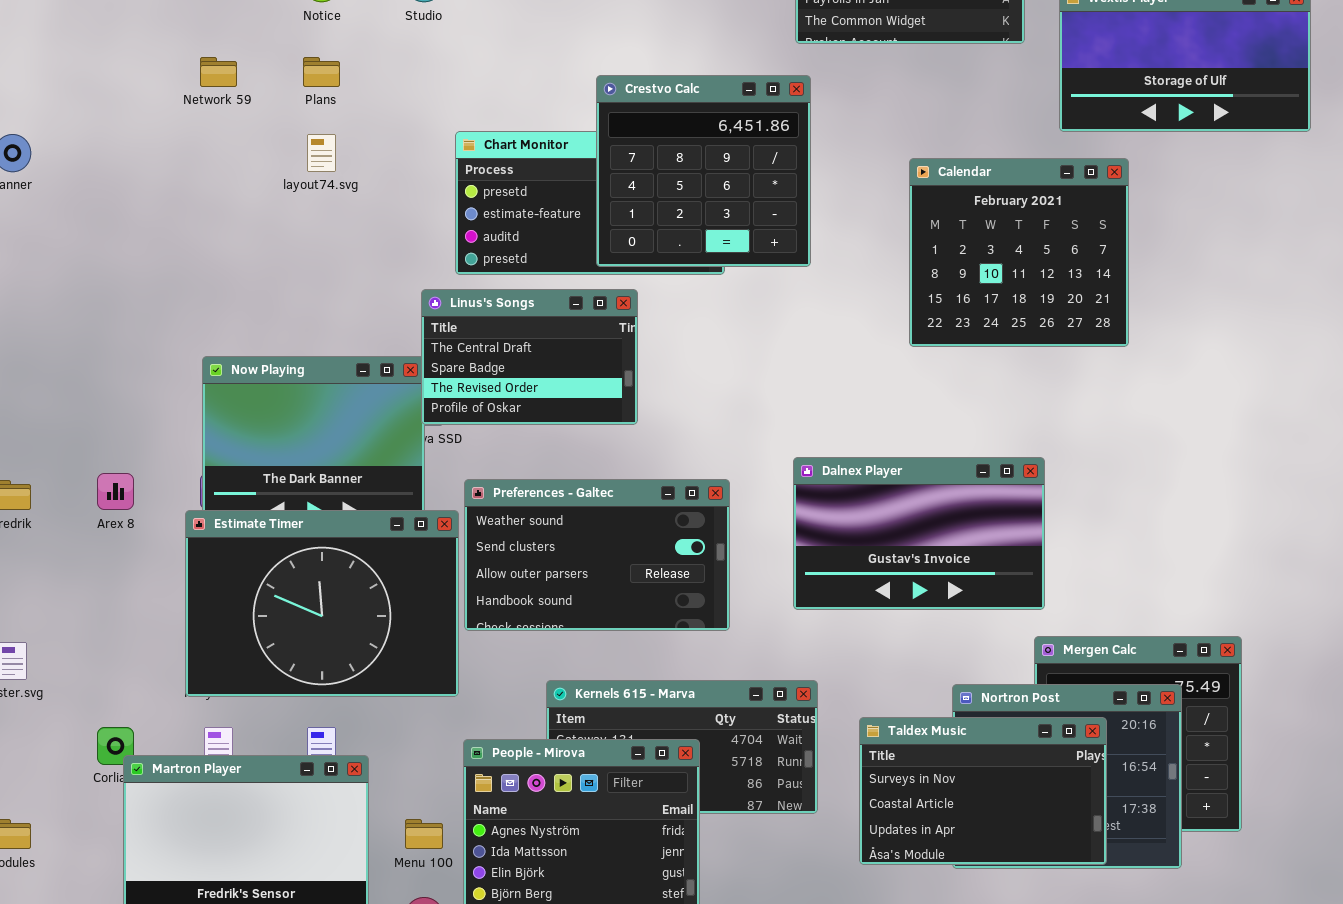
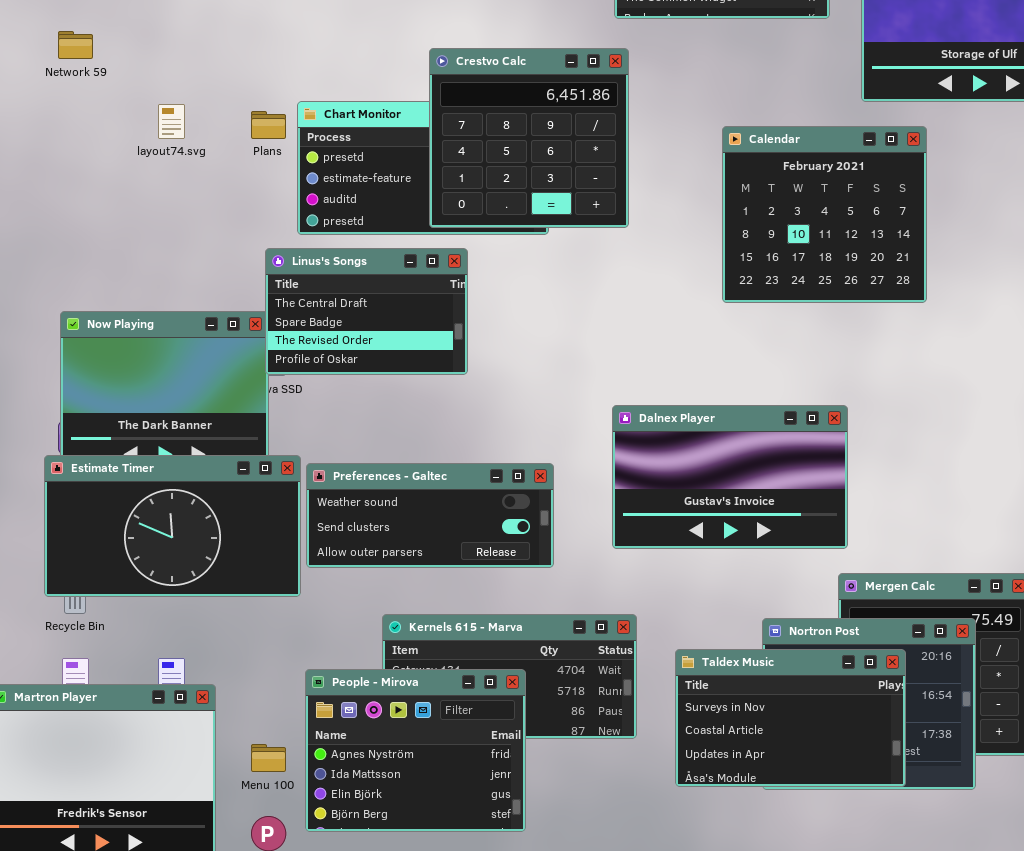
Plans: [303,57,340,87] -> [251,111,286,139], moved
Preferences - Galtec: [464,479,730,631] -> [306,463,554,568], resized
Estimate Timer: [185,510,459,697] -> [44,455,301,597], resized

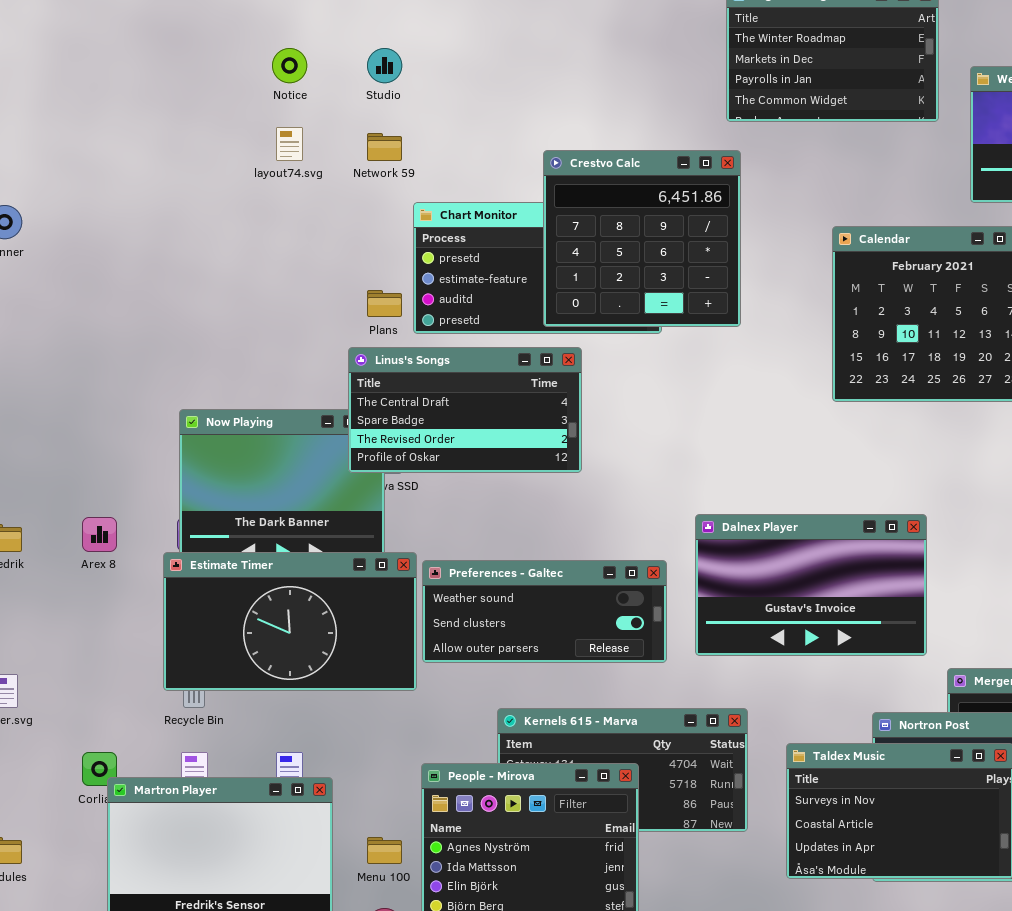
Network 59: [58,31,93,59] -> [367,133,402,161], moved
layout74.svg: [158,104,185,139] -> [276,127,303,161], moved
Plans: [251,111,286,139] -> [367,290,402,317], moved
Linus's Songs: [265,248,468,375] -> [348,347,582,473], resized
Dalnex Player: [612,405,848,549] -> [695,514,927,656], moved

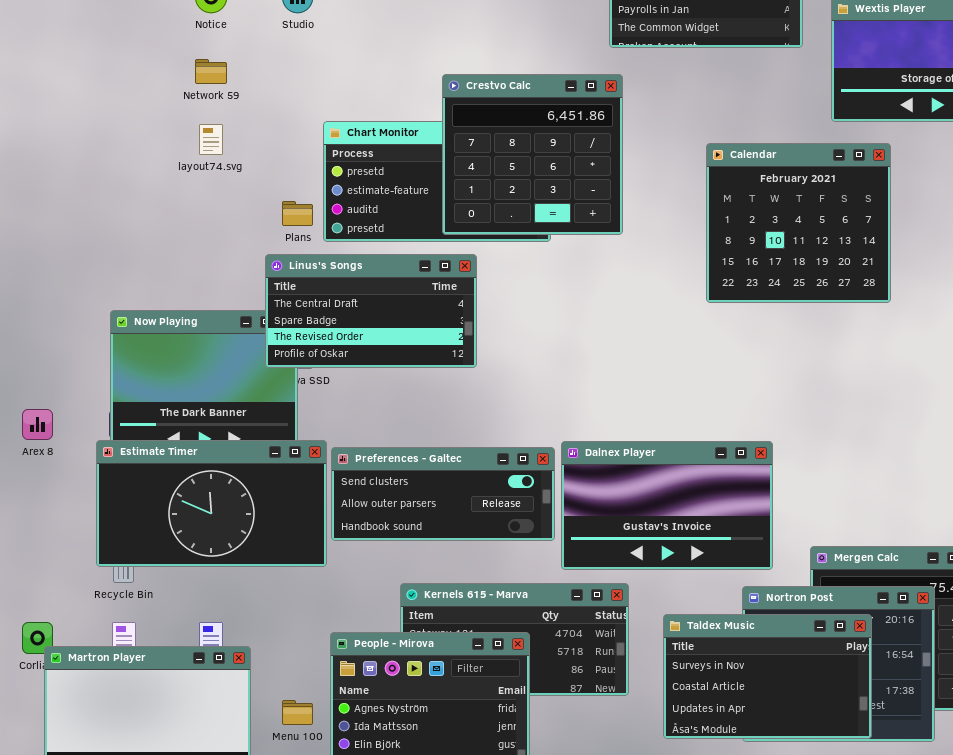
layout74.svg: [276,127,303,161] -> [199,124,223,155], moved
Network 59: [367,133,402,161] -> [195,59,227,84], moved
Dalnex Player: [695,514,927,656] -> [561,441,773,570], moved
Preferences - Galtec: [422,560,667,663] -> [331,447,555,541], scrolled down 1 row

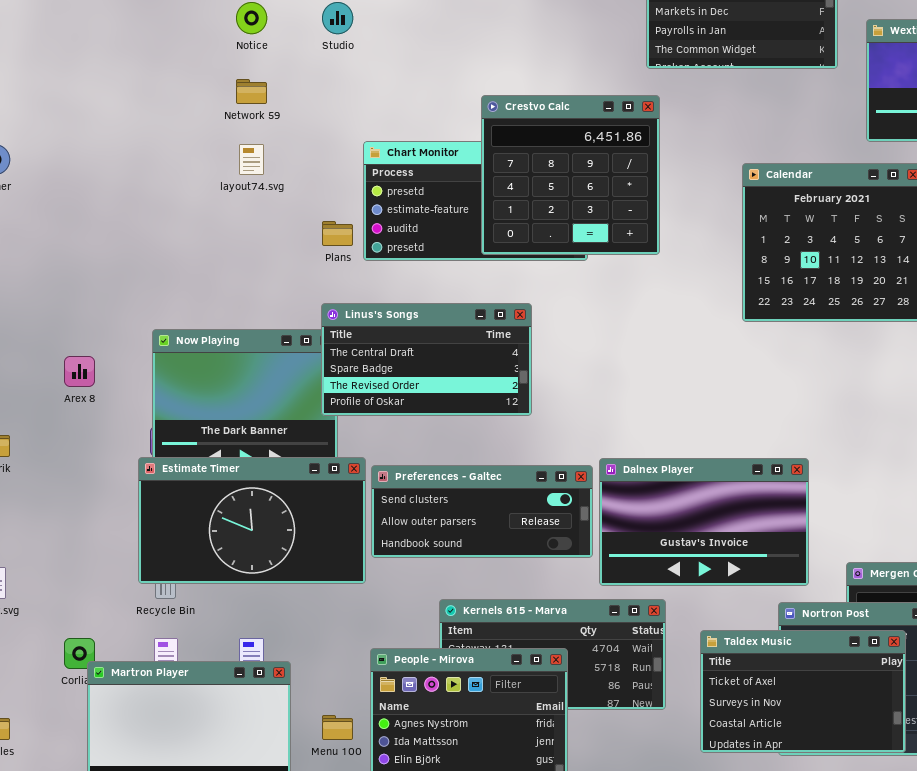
Linus's Songs: [265,254,477,368] -> [321,303,532,416], moved
Arex 8: [22,409,53,440] -> [64,356,95,387], moved
Taldex Music: [663,614,872,739] -> [700,630,906,753], scrolled up 1 row

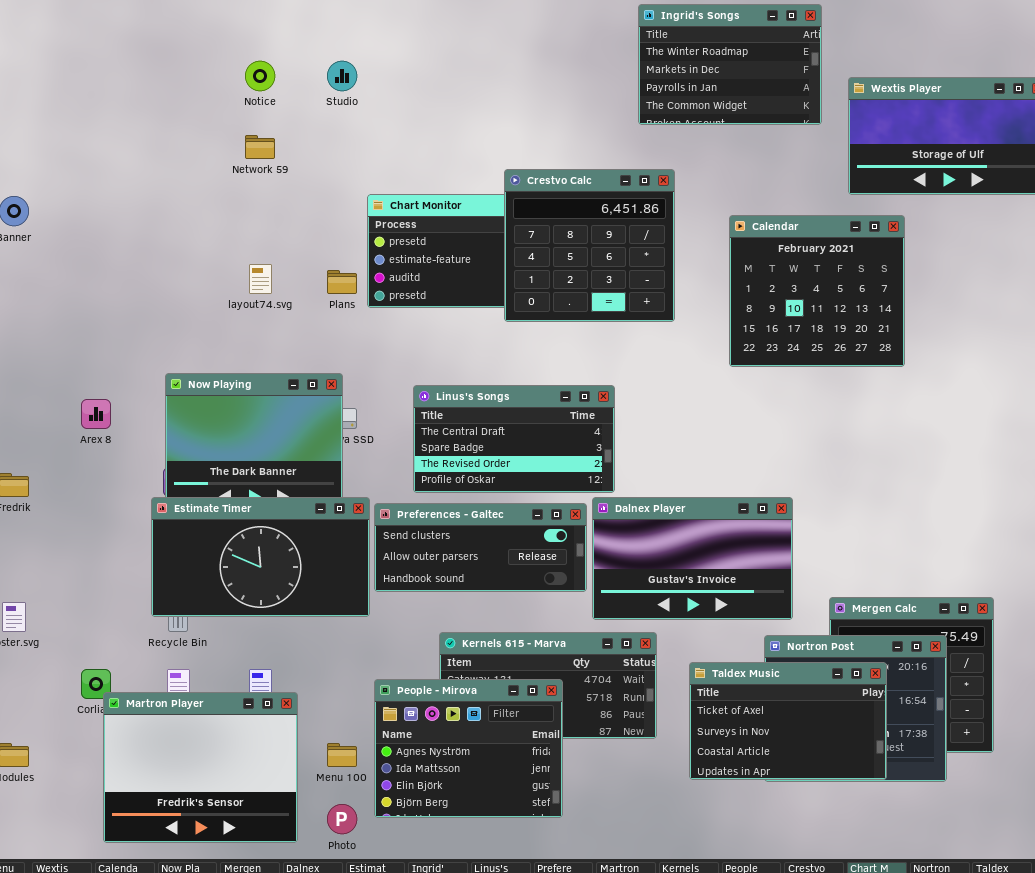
Crestvo Calc: [481,95,660,255] -> [504,169,675,322], moved
layout74.svg: [239,144,264,175] -> [249,264,272,294], moved
Linus's Songs: [321,303,532,416] -> [413,385,615,493], moved

